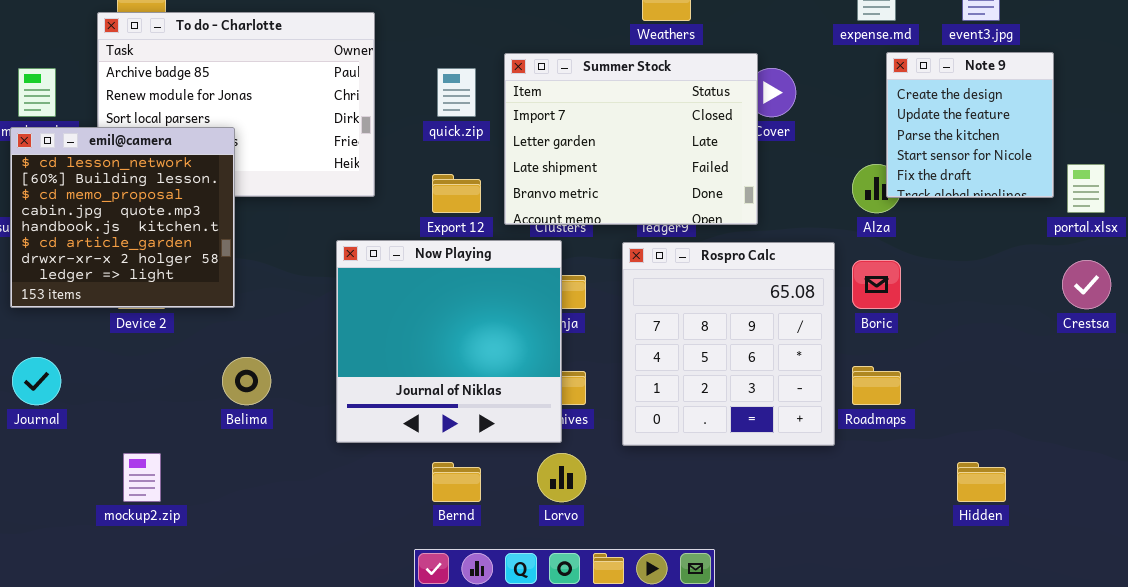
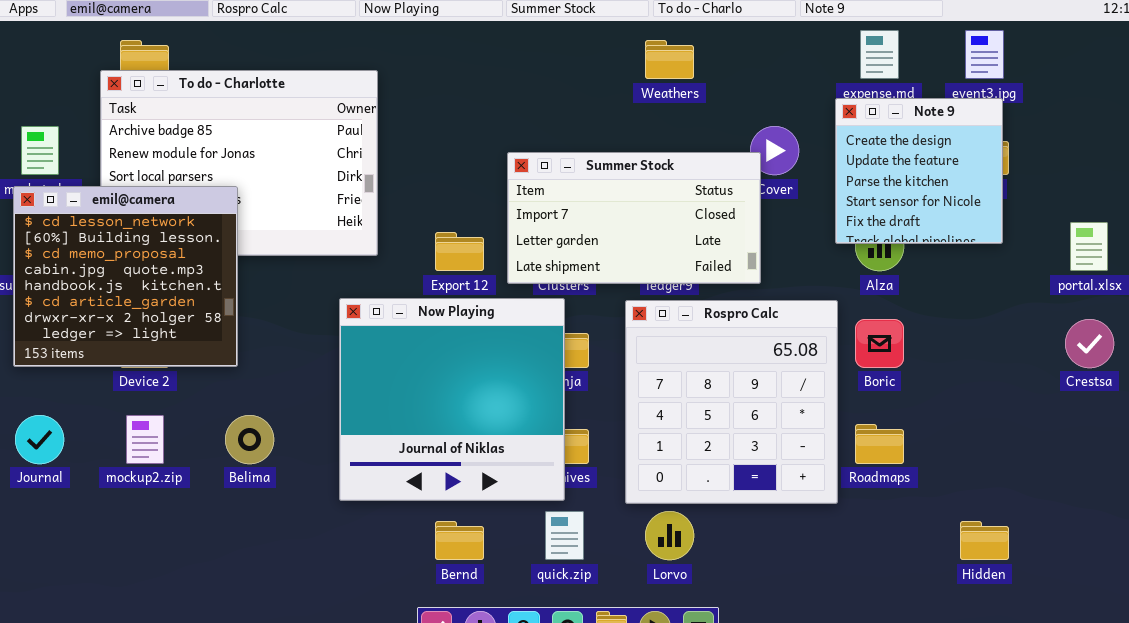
Note 9: [886,52,1054,198] -> [835,98,1003,244], moved
Summer Stock: [504,53,758,225] -> [507,152,761,284], resized
quick.zip: [437,68,476,117] -> [545,511,584,560], moved
mockup2.zip: [123,453,161,502] -> [126,415,164,464], moved
Lorvo: [537,453,586,502] -> [645,511,694,560], moved

